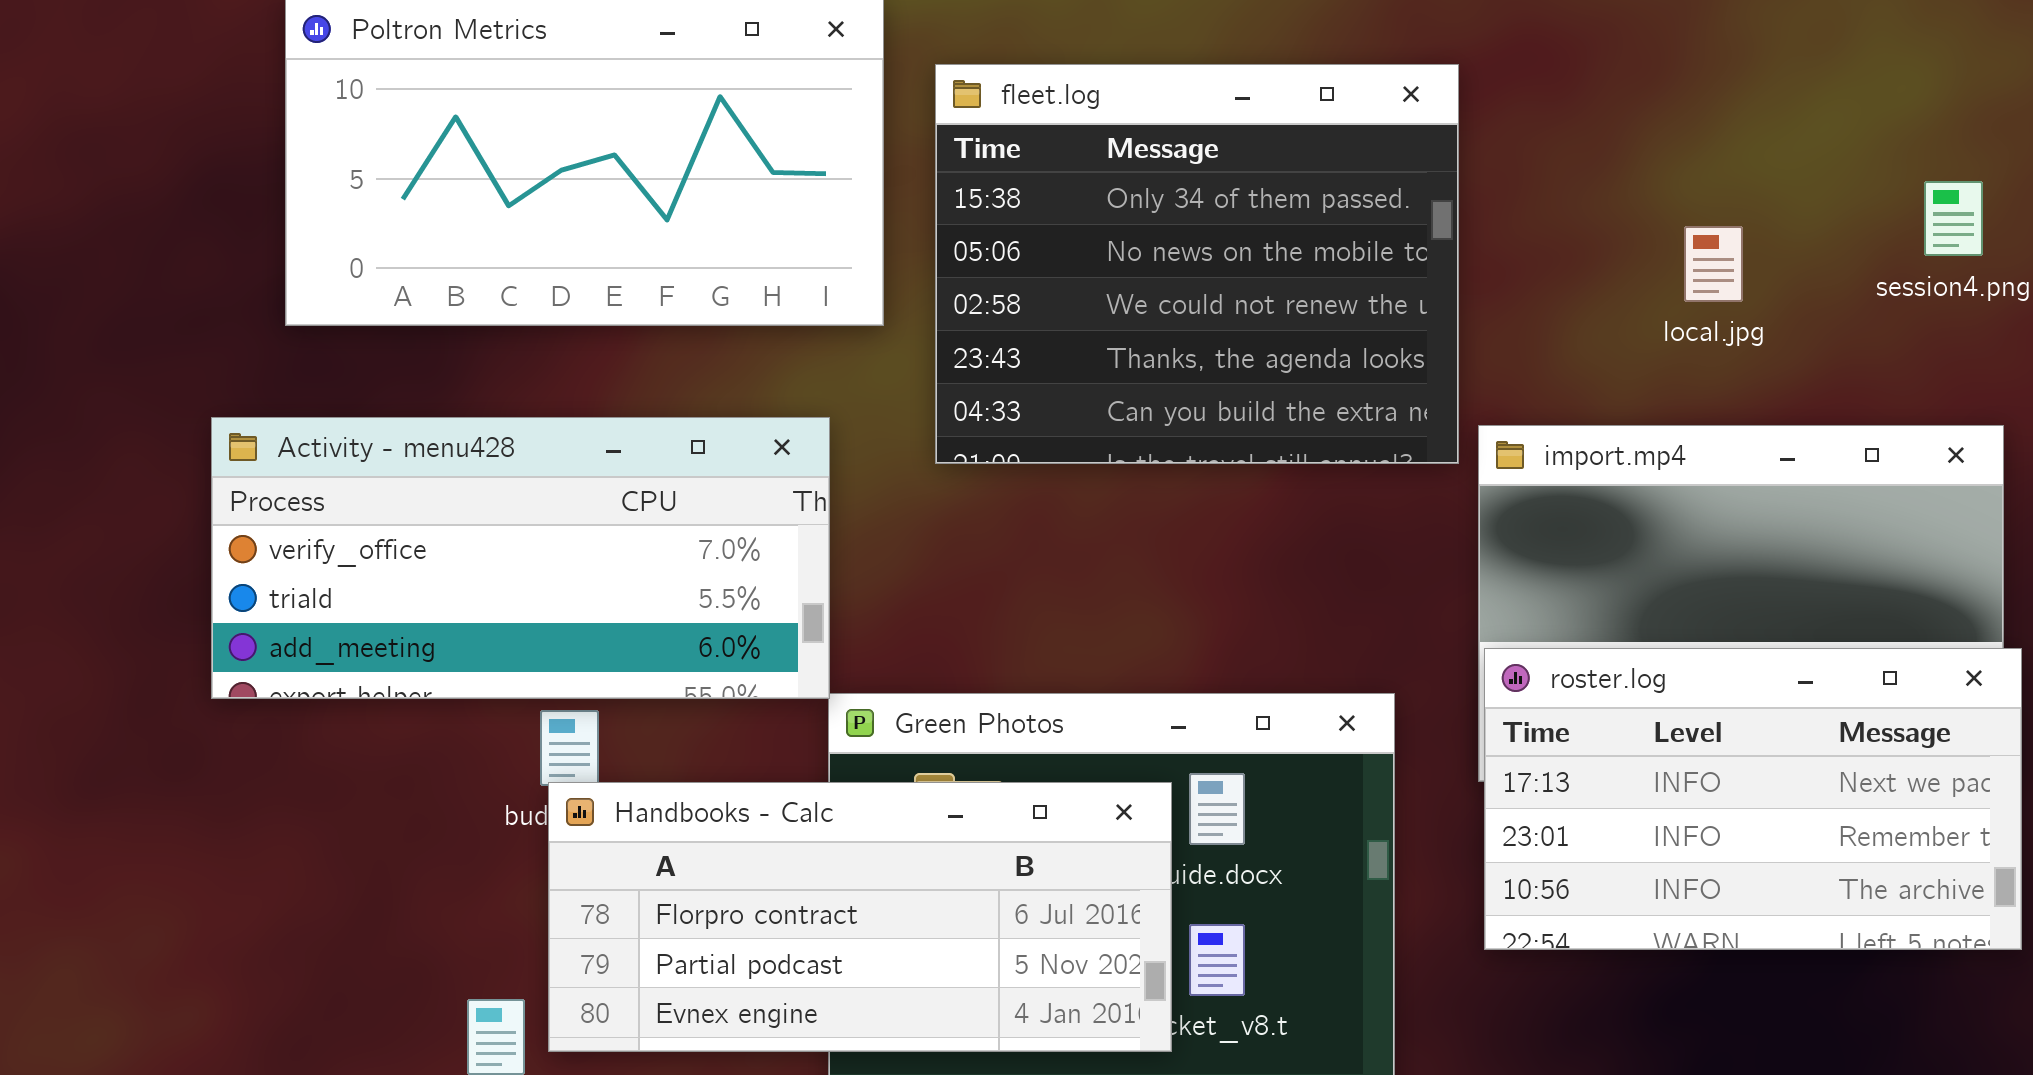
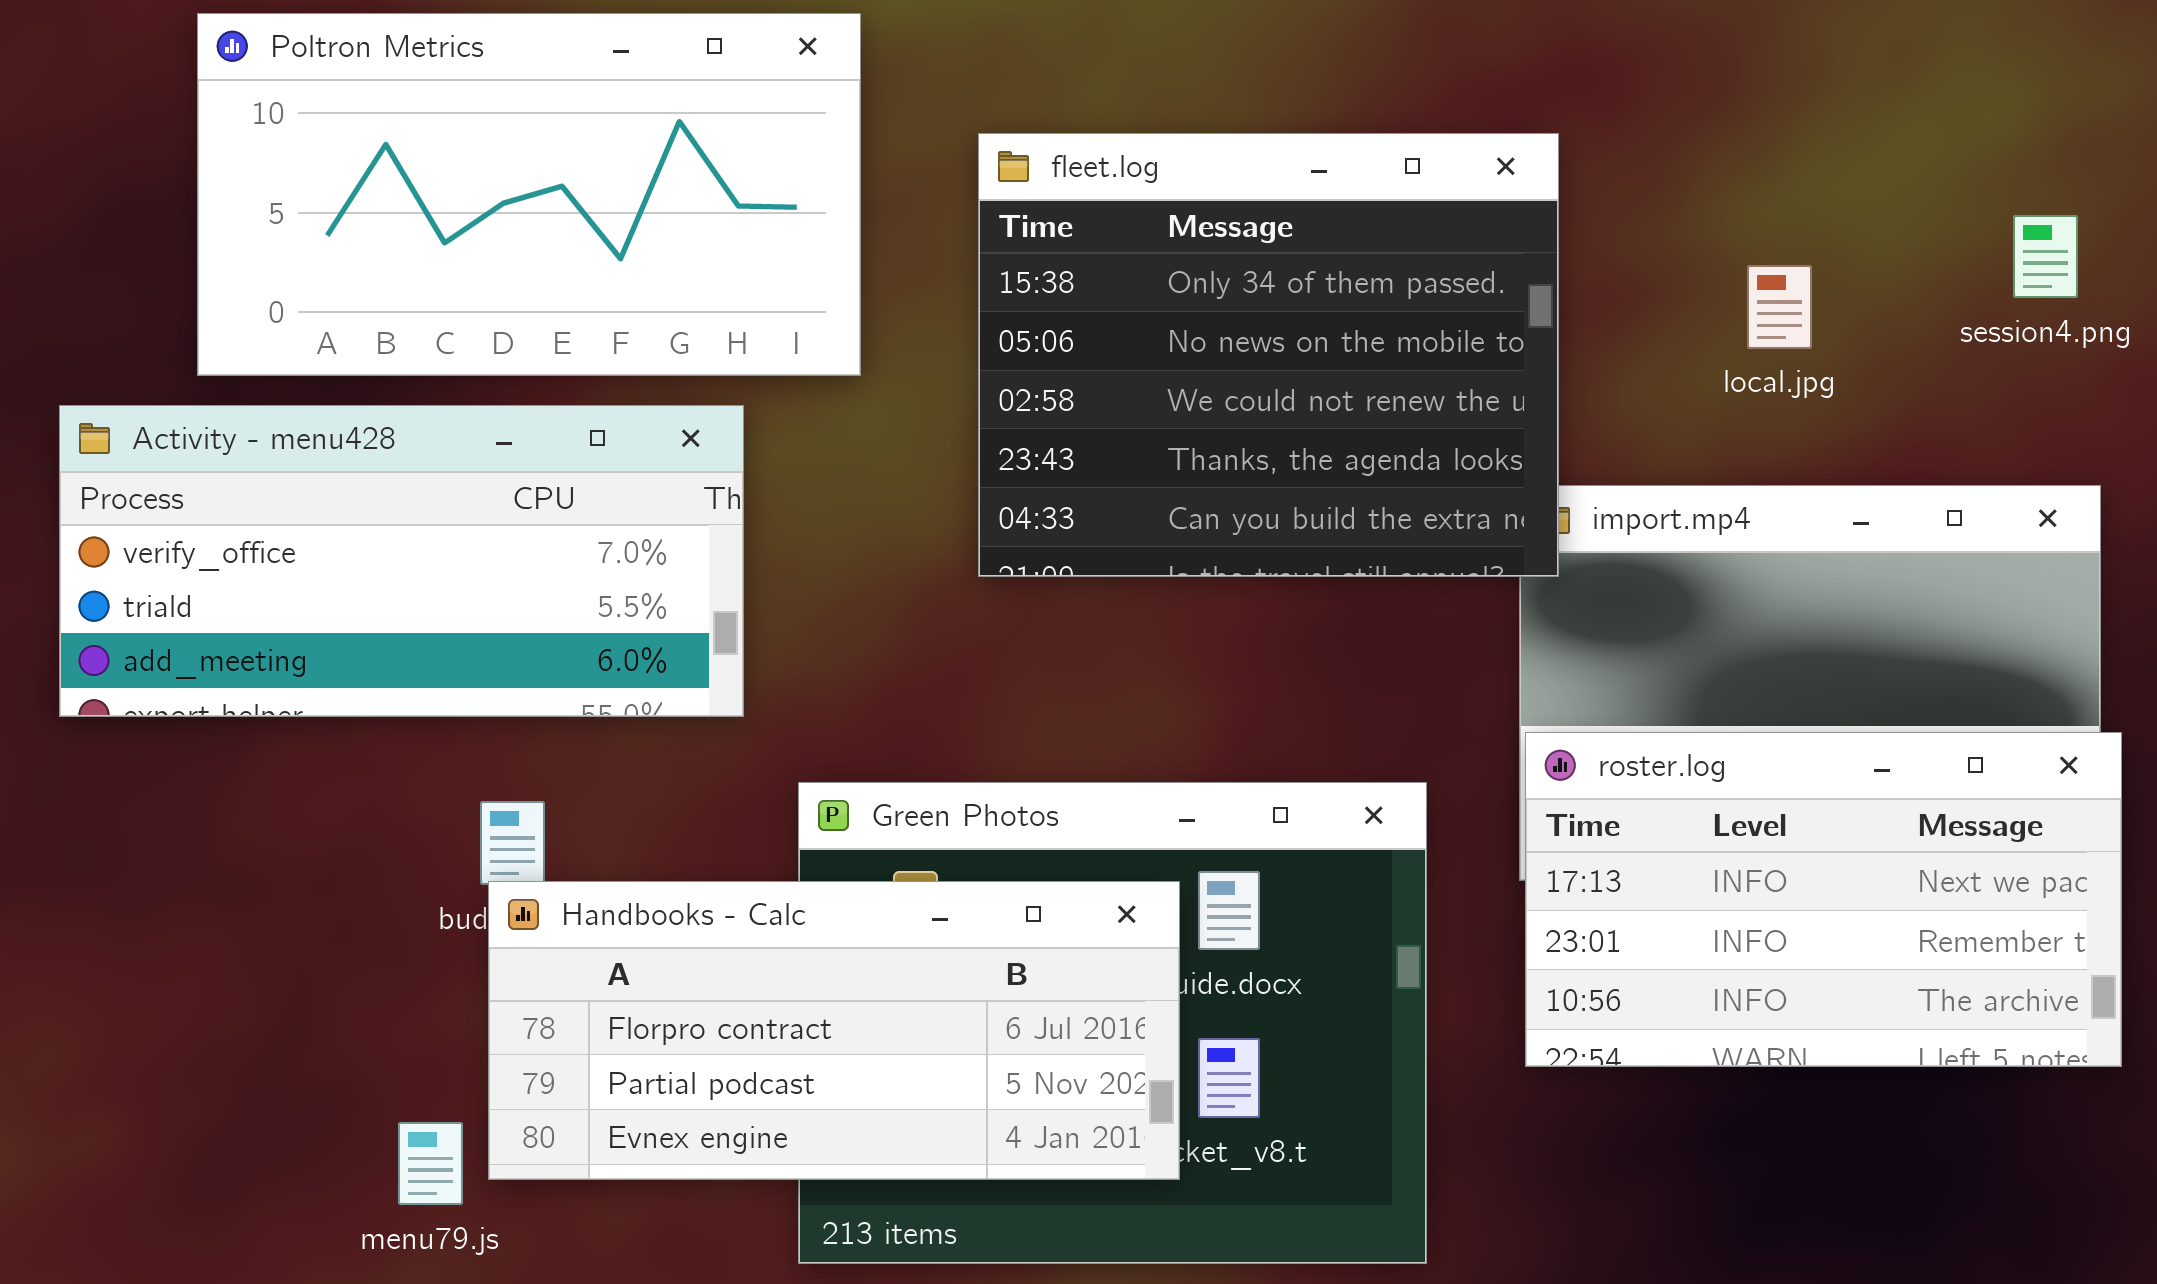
fleet.log: [935,64,1459,464] -> [978,133,1559,577], moved
Activity - menu428: [211,417,830,699] -> [59,405,744,717], moved

